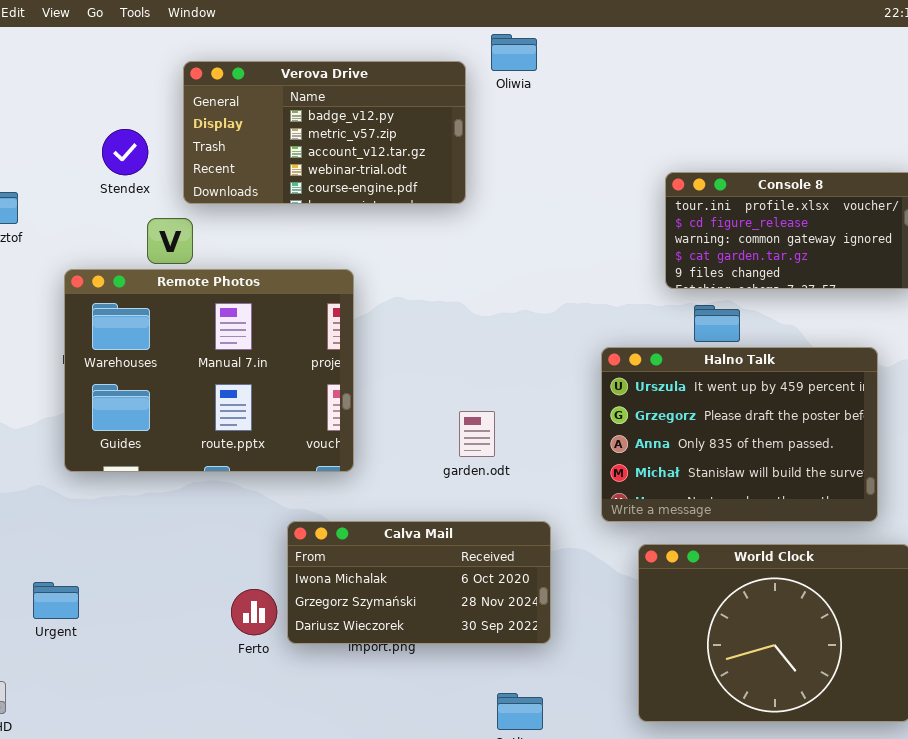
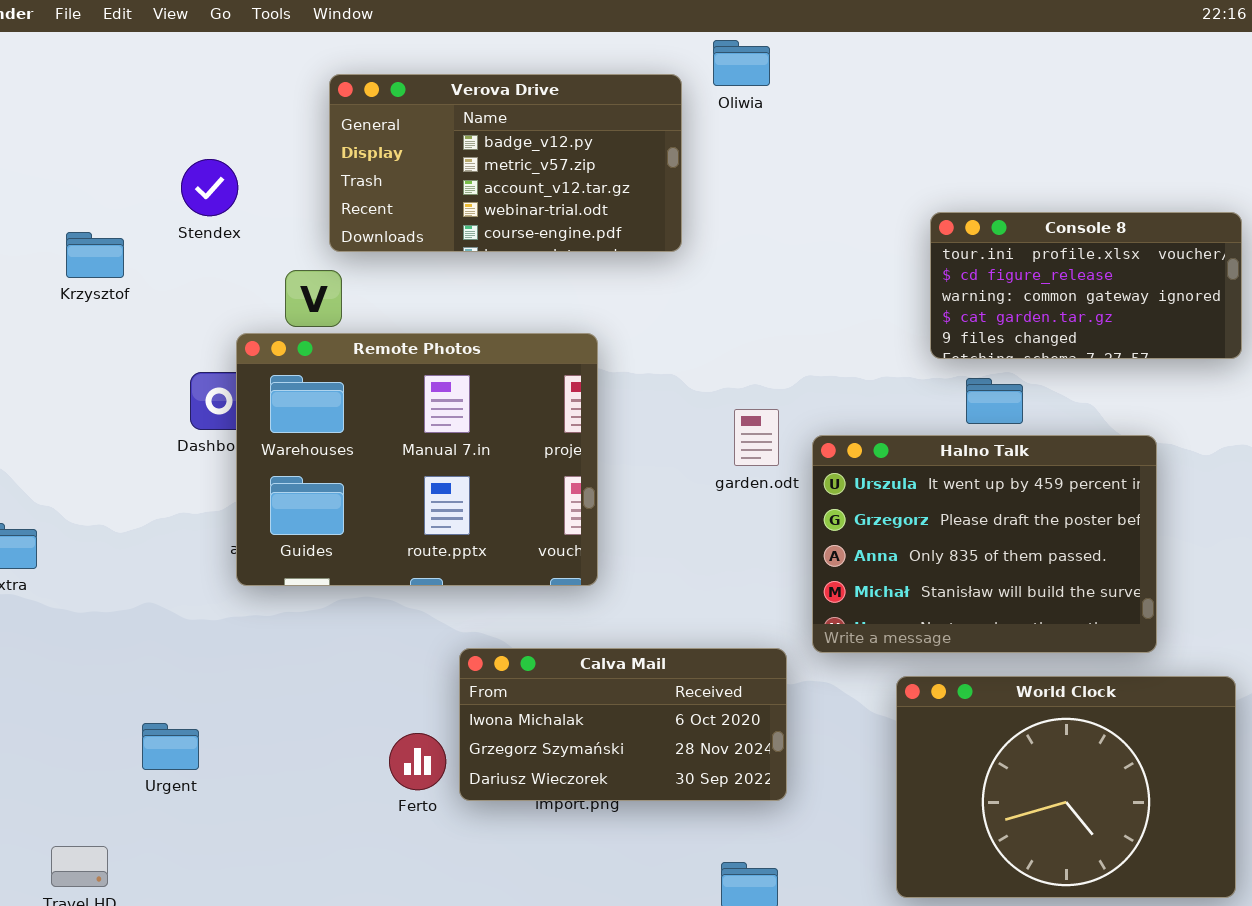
Stendex: [102,129,148,175] -> [181,159,238,216], moved
Remote Photos: [64,269,354,472] -> [236,333,598,586], moved
Halno Talk: [601,347,878,522] -> [812,435,1157,653], moved
garden.odt: [459,411,495,457] -> [734,409,779,466], moved

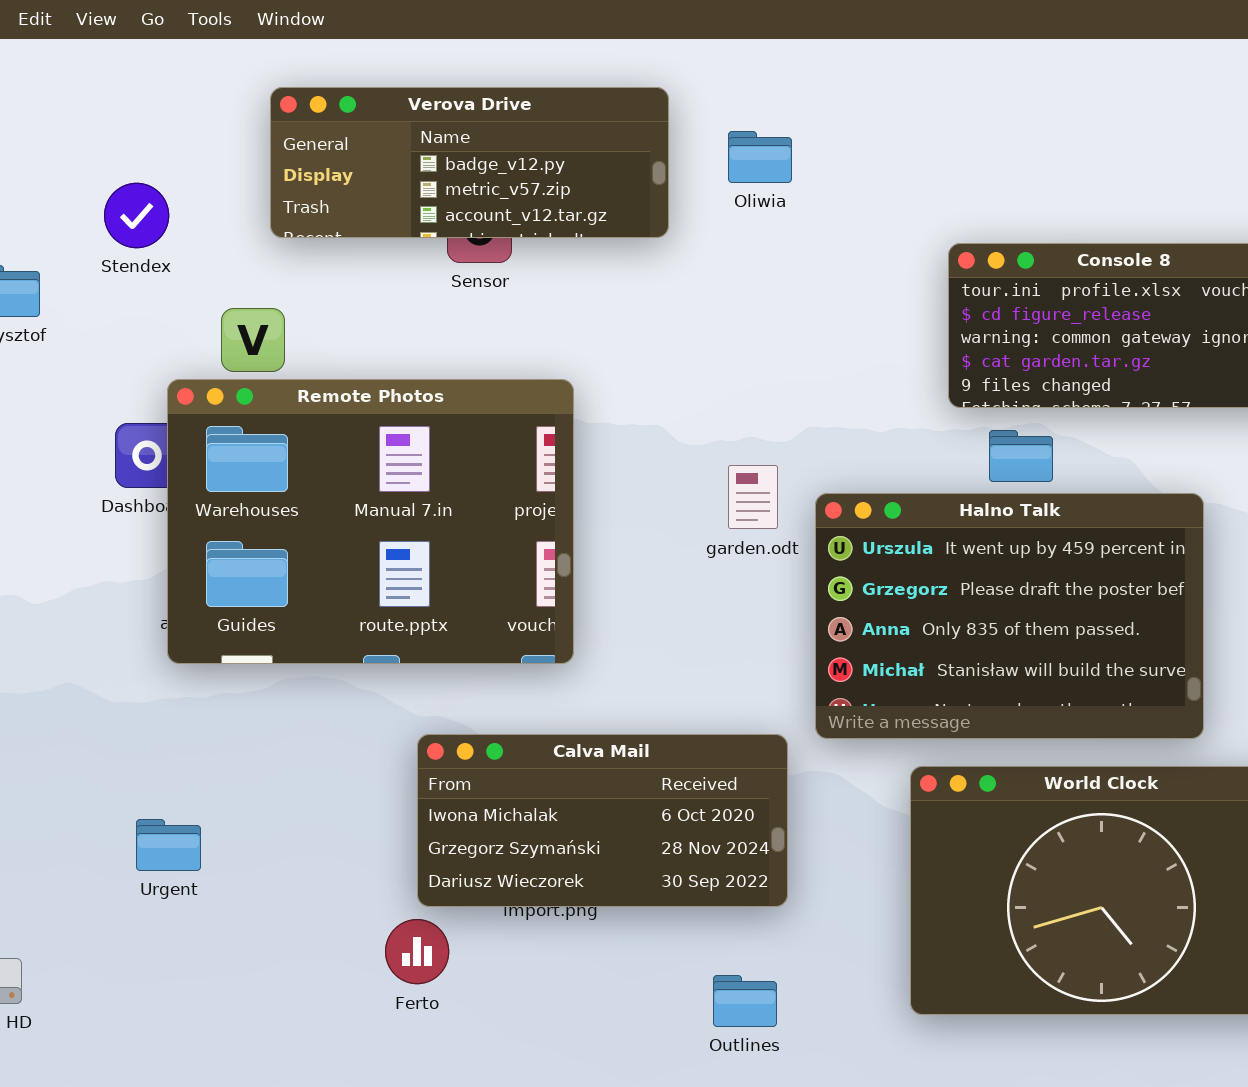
Oliwia: [713,40,770,86] -> [728,131,792,183], moved
Verova Drive: [329,74,682,252] -> [270,87,669,238], resized
Urgent: [142,723,199,770] -> [136,819,201,871], moved
Ferto: [389,733,446,790] -> [385,919,449,984], moved

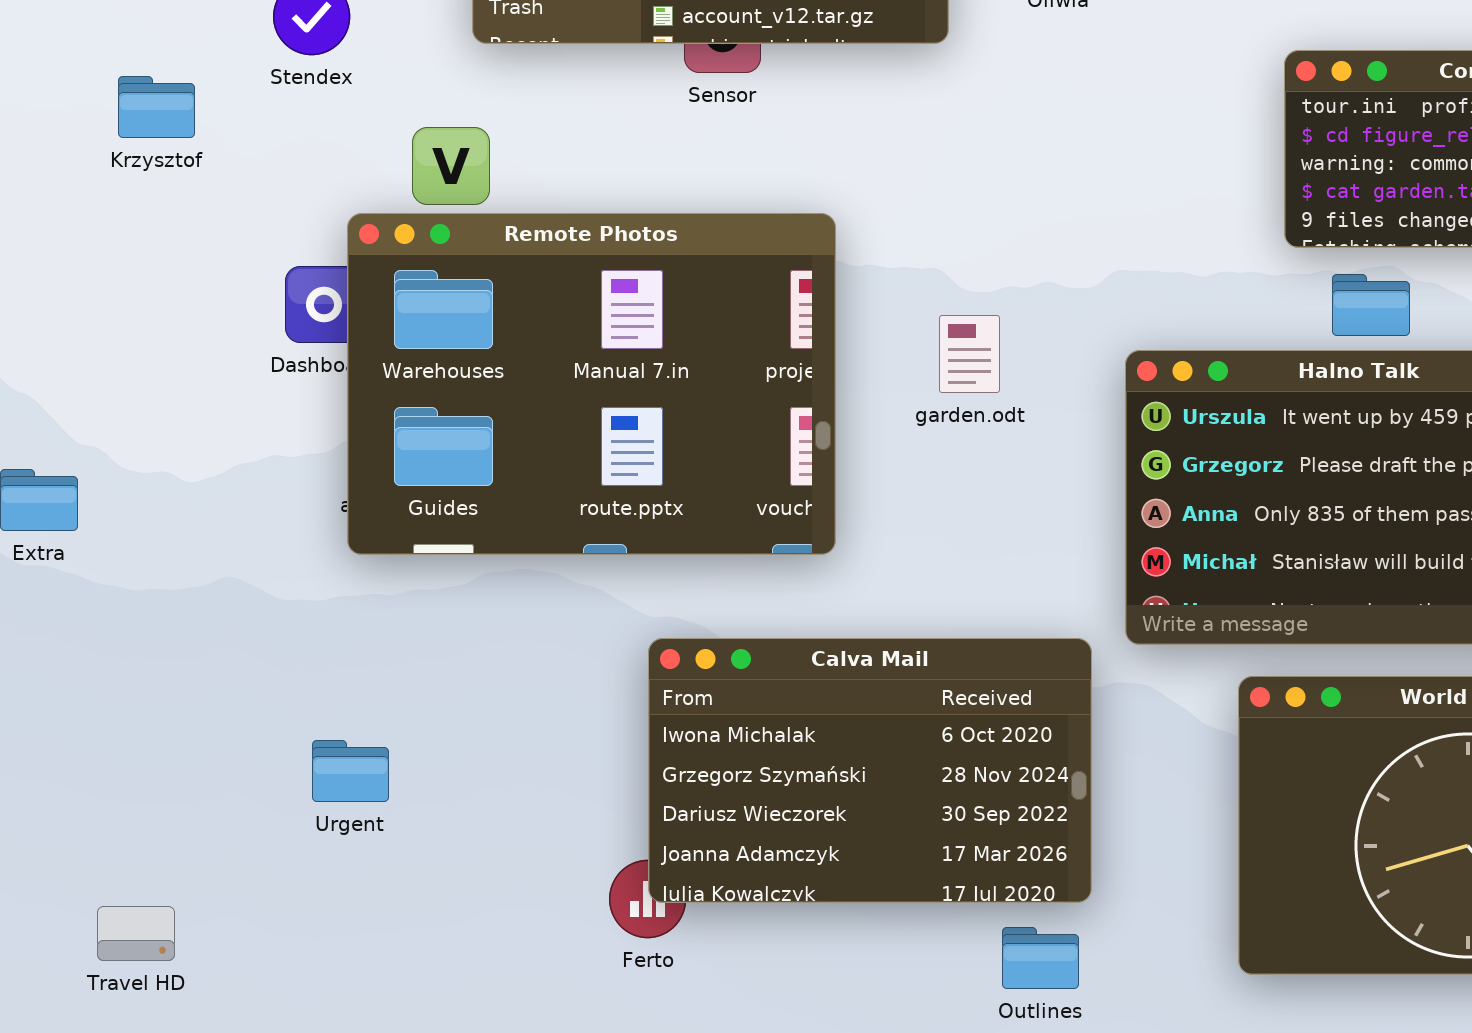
garden.odt: [728,465,778,529] -> [939,315,1000,393], moved
Calva Mail: [417,734,788,907] -> [648,638,1092,903], resized

